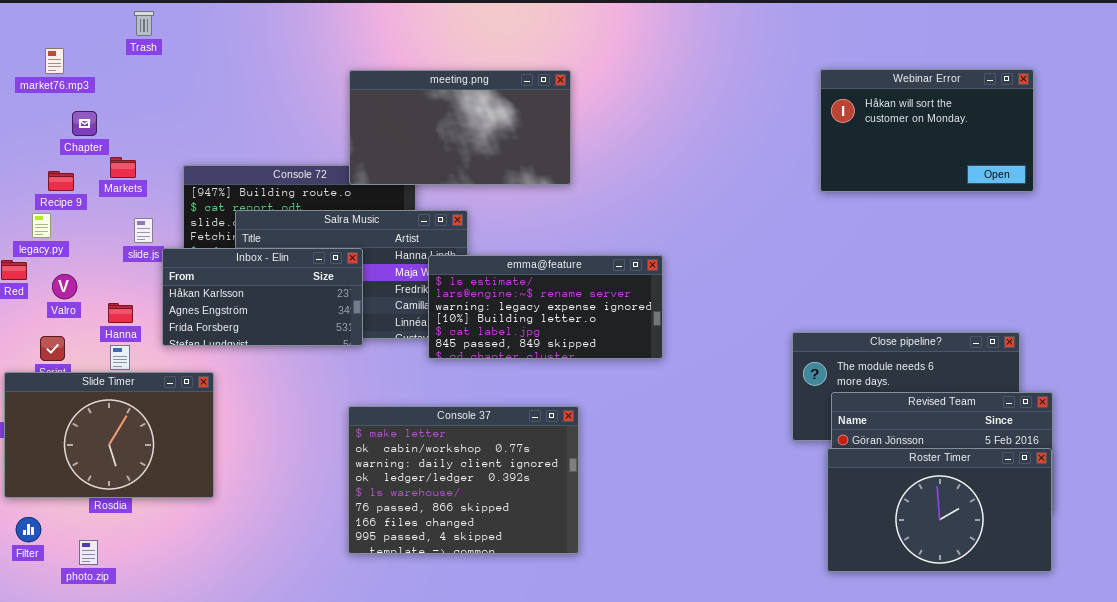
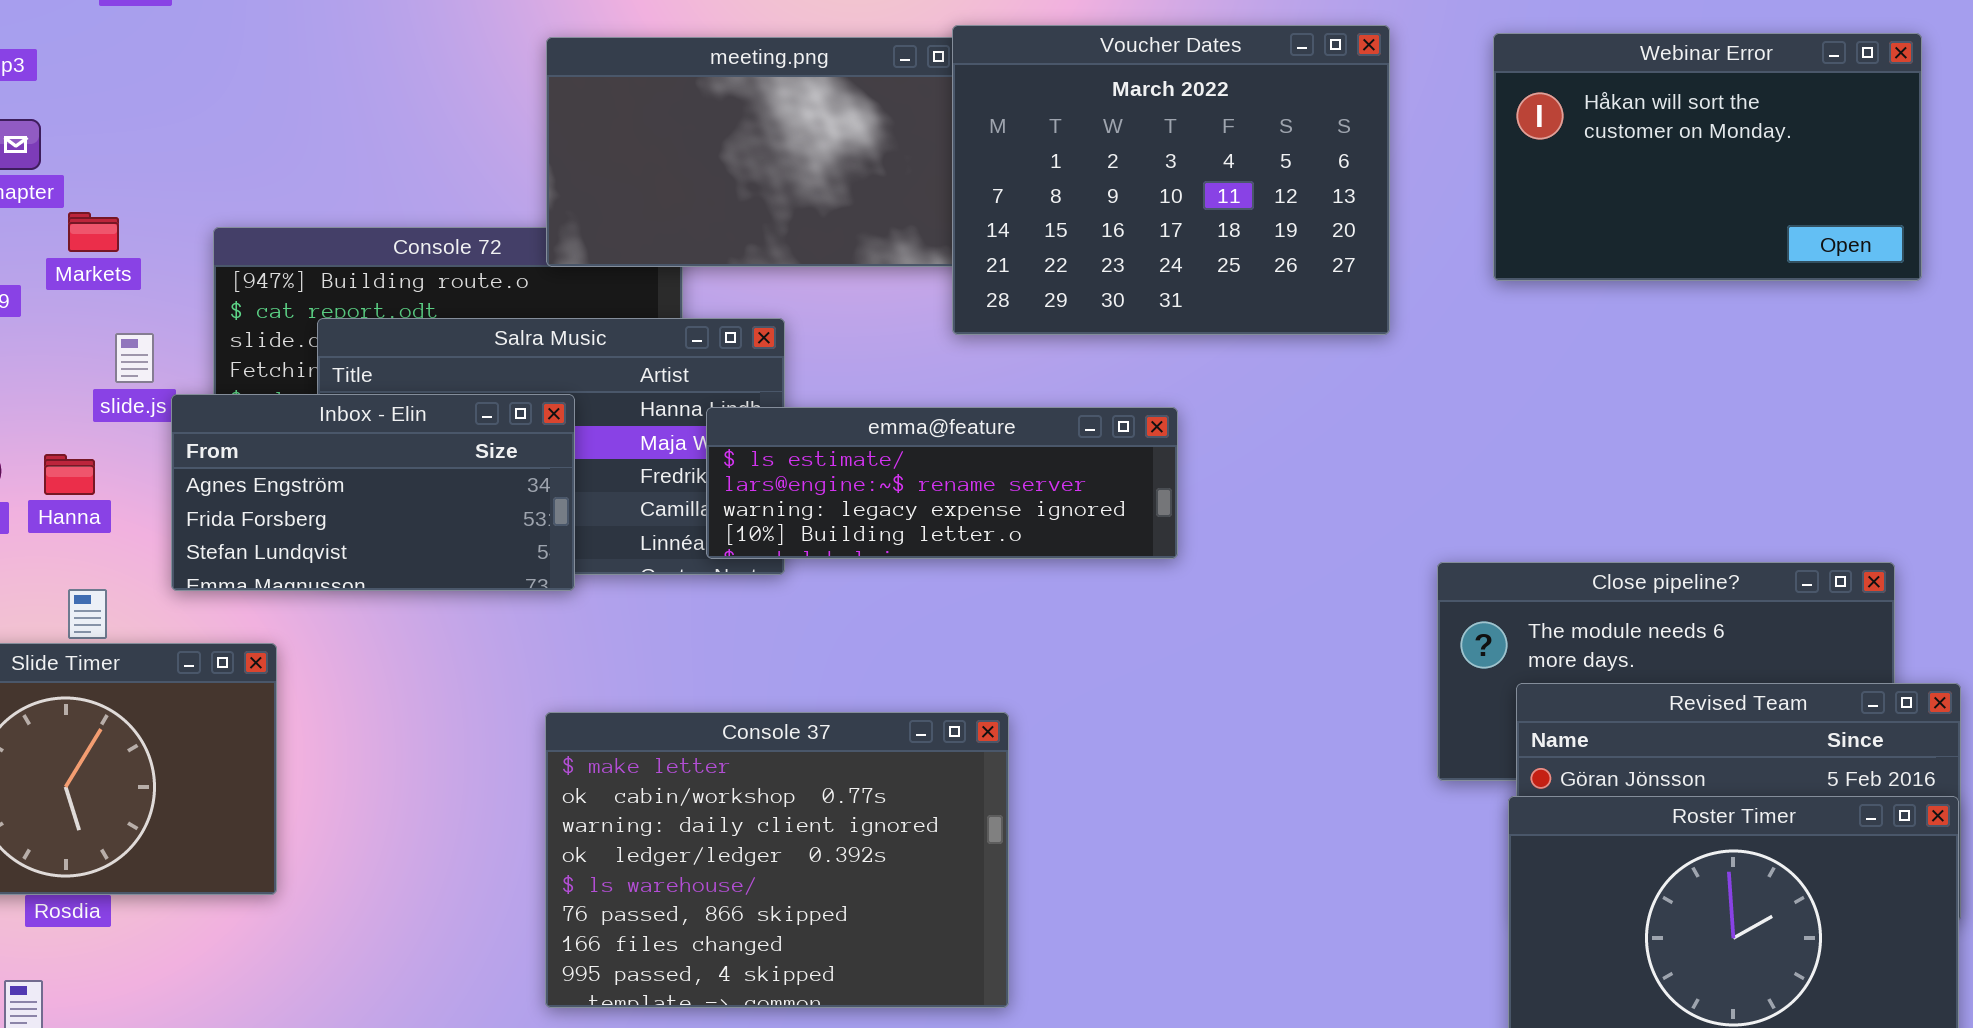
Voucher Dates: none -> [952,25,1390,335], opened
Inbox - Elin: [162,248,363,346] -> [171,394,575,591], scrolled down 1 row
emma@feature: [428,255,663,359] -> [706,407,1178,559], resized
Hanna: [108,303,133,323] -> [44,454,95,495], moved

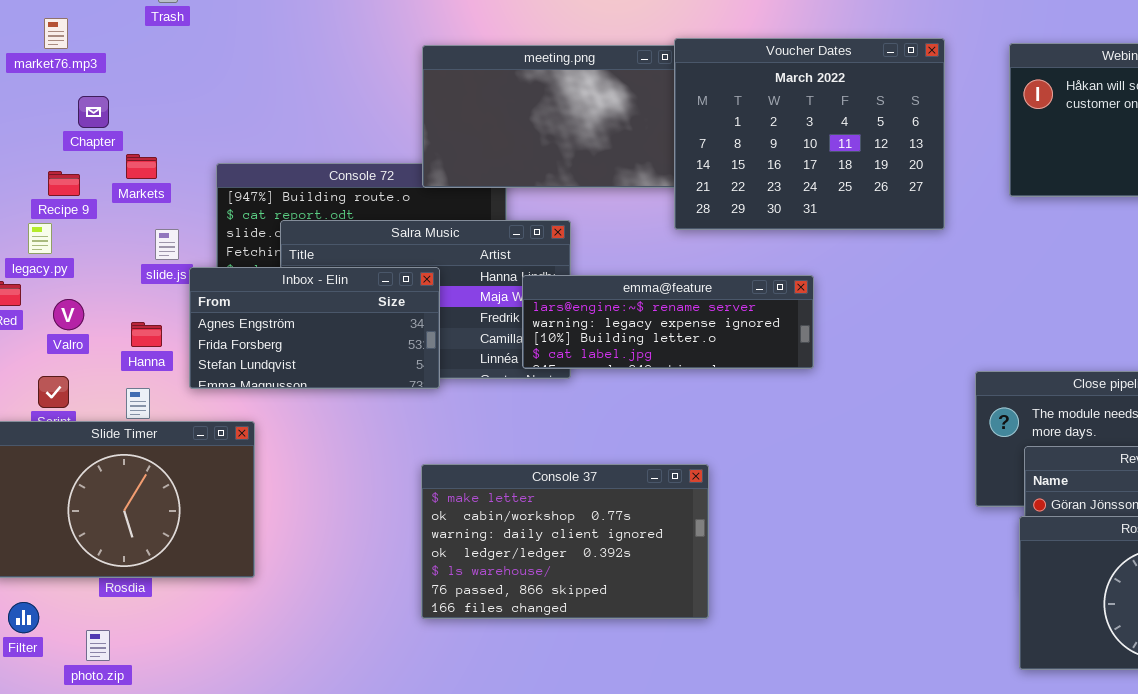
emma@feature: [706,407,1178,559] -> [522,275,814,369], scrolled down 1 row
Hanna: [44,454,95,495] -> [131,322,162,347], moved
Console 37: [545,712,1009,1008] -> [421,464,709,619], resized

